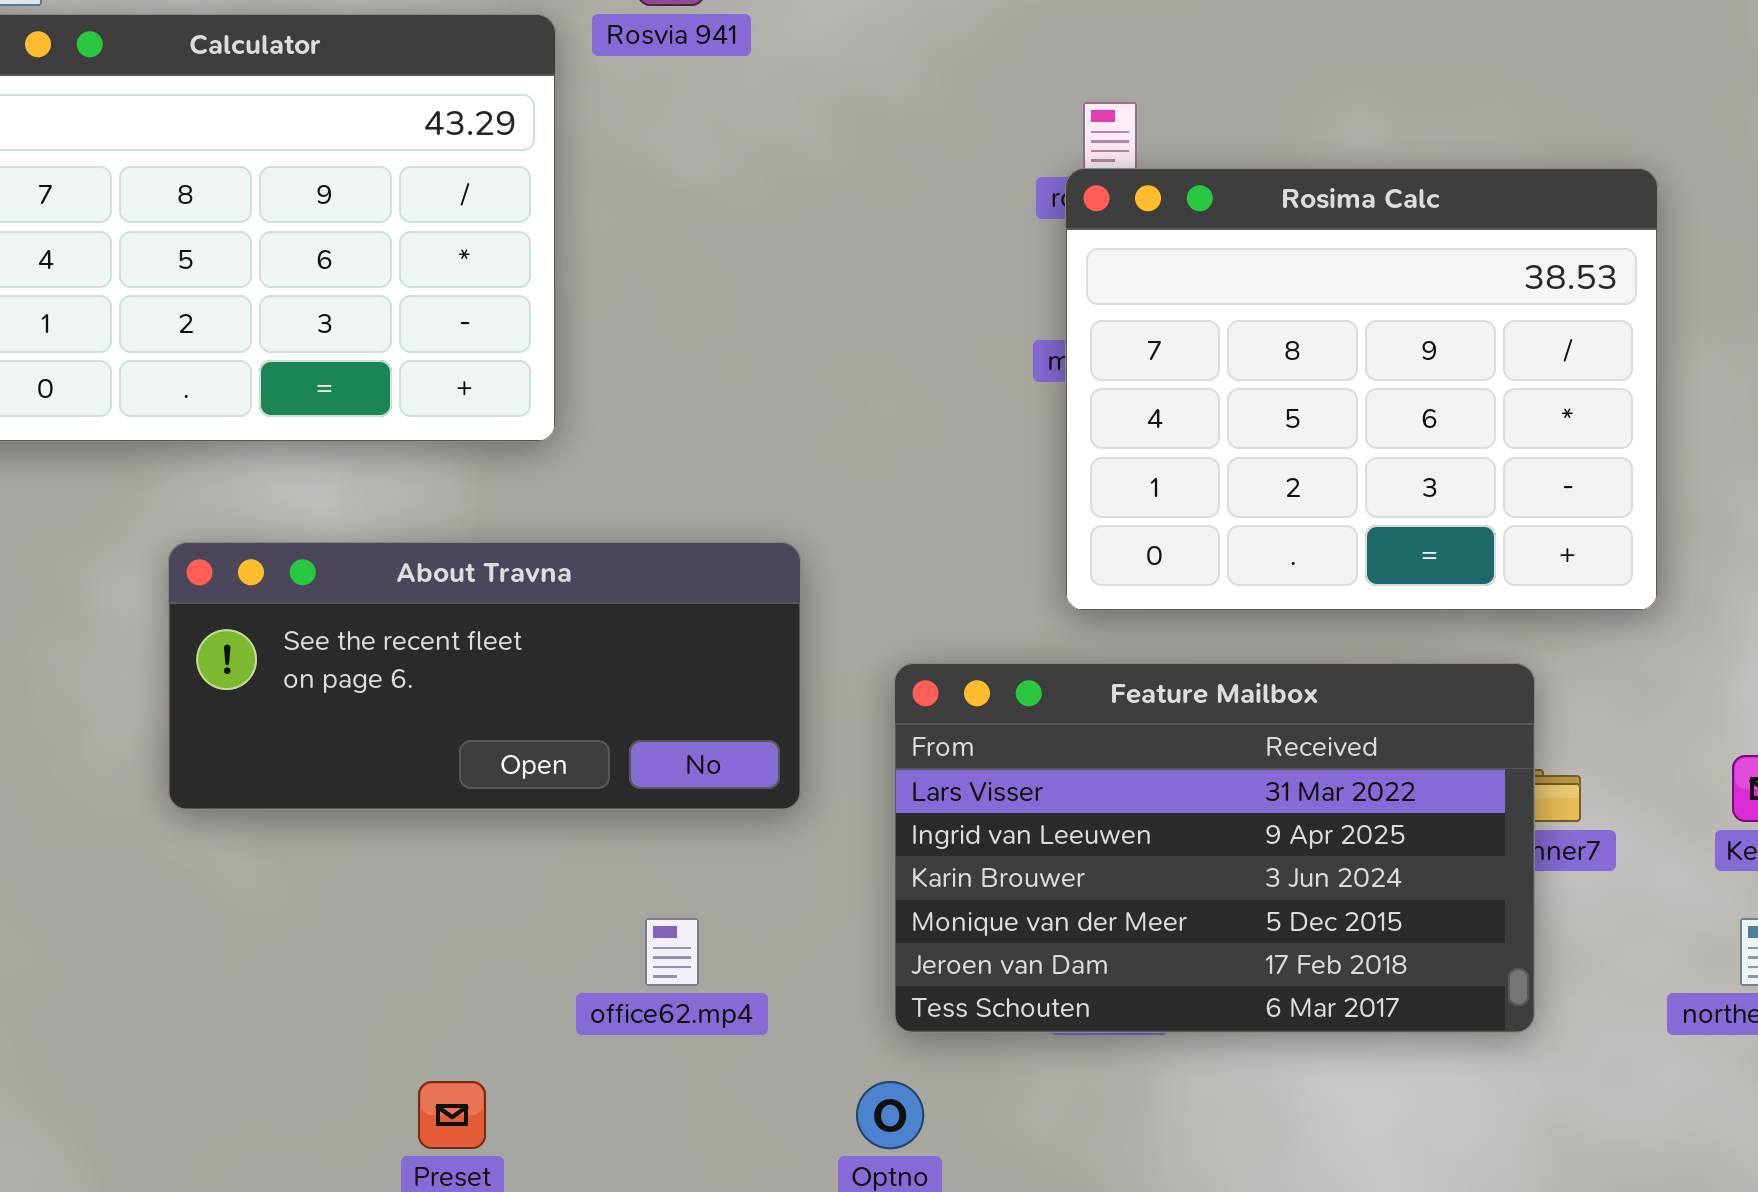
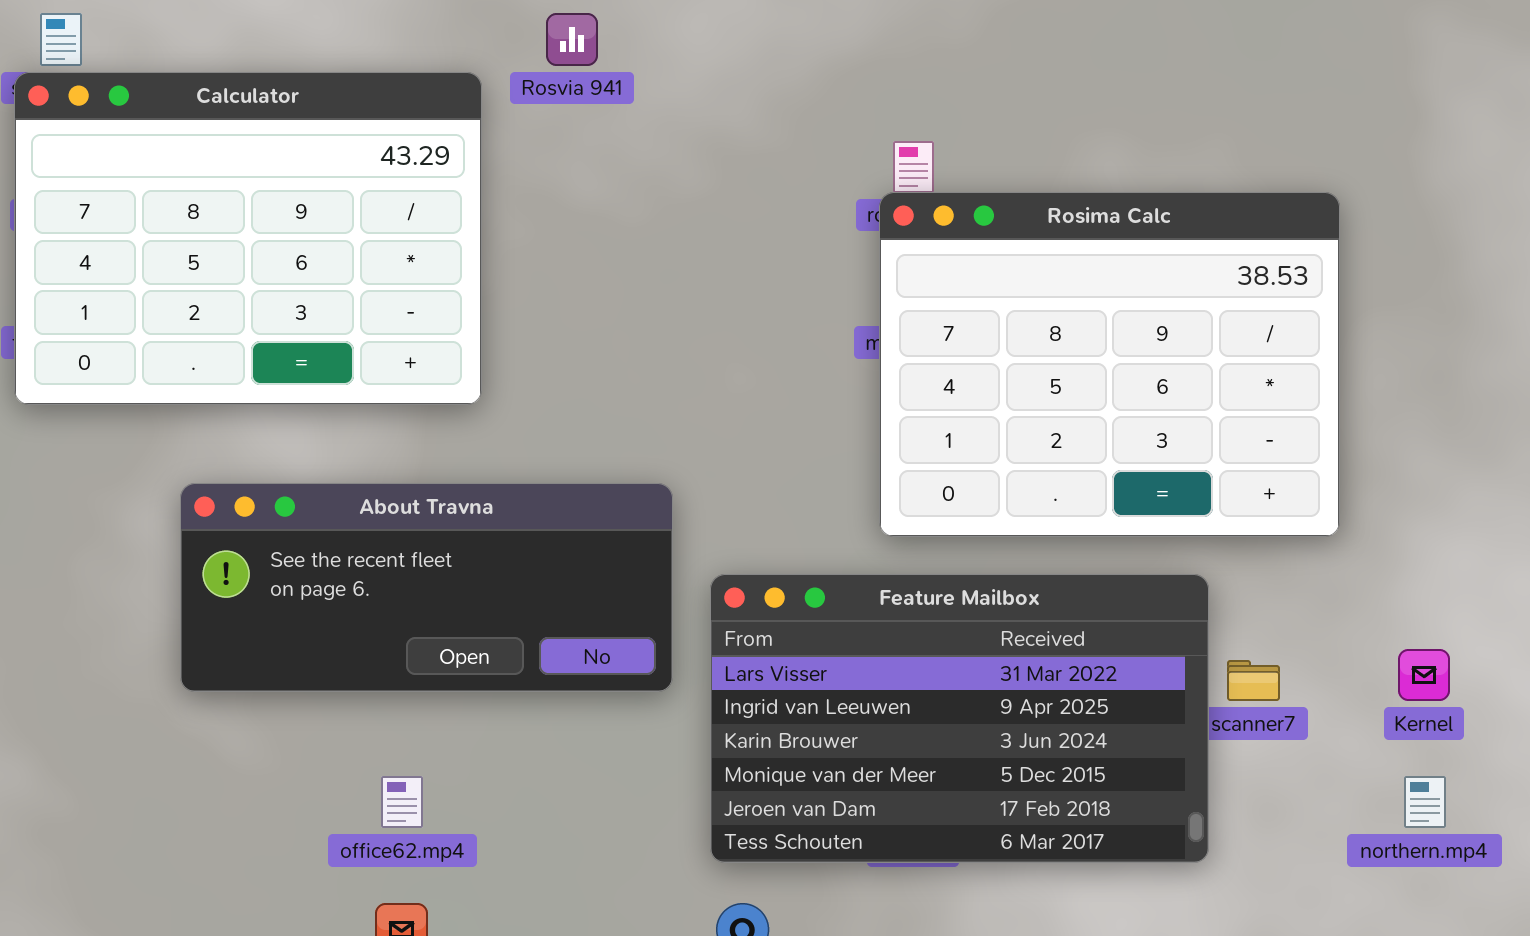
Feature Mailbox: [894,663,1535,1033] -> [710,574,1209,863], moved
office62.mp4: [645,918,699,986] -> [381,776,423,828], moved

